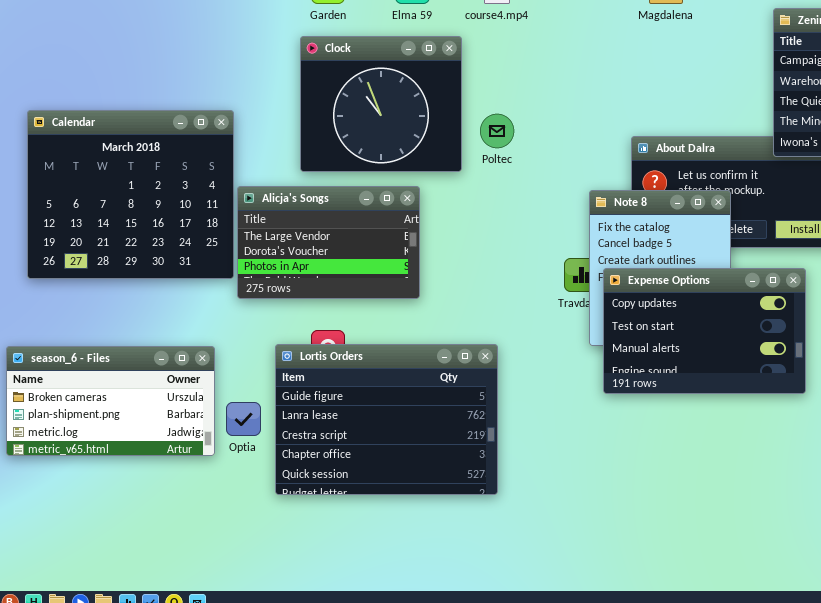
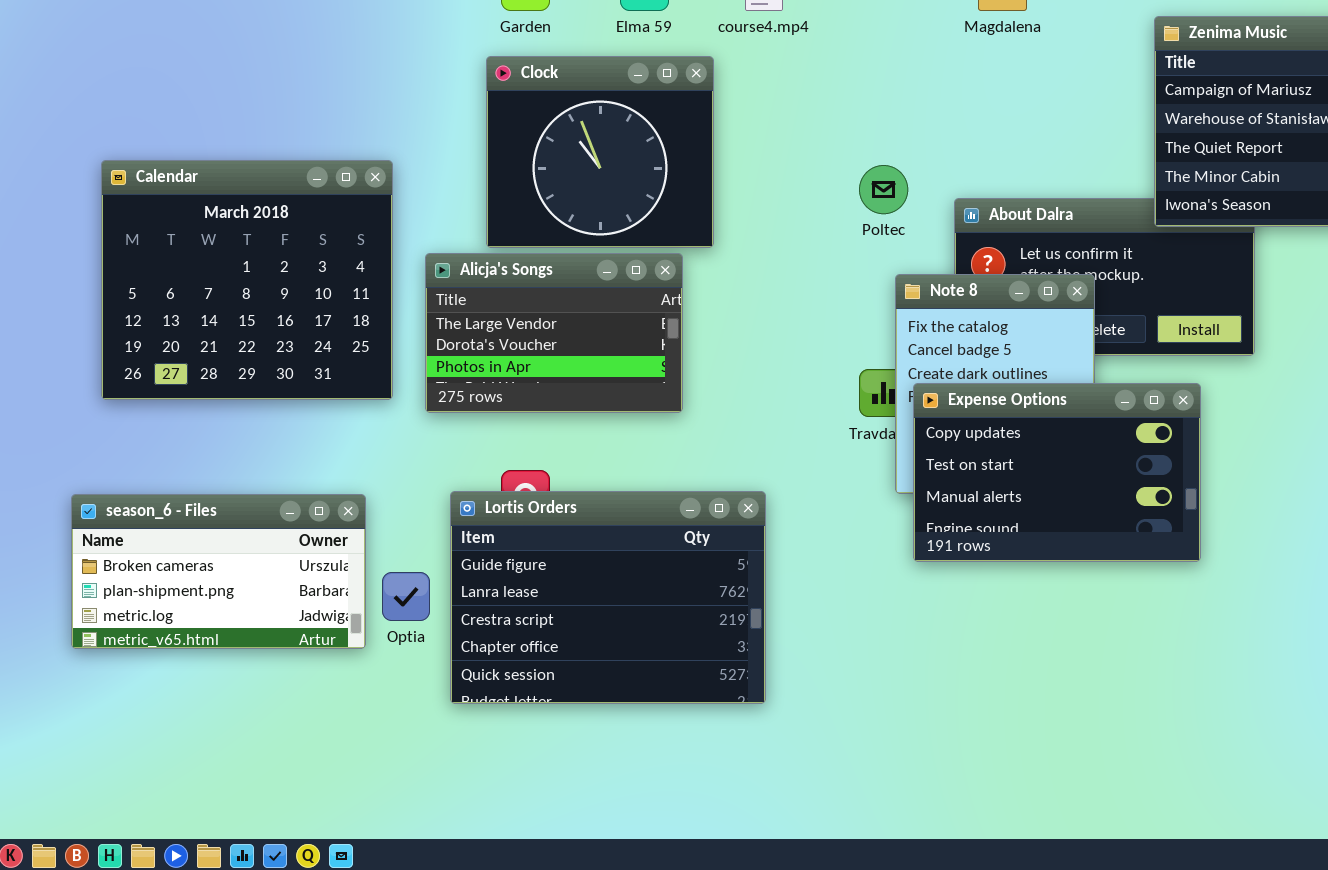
Poltec: [480,114,514,148] -> [859,165,908,214], moved
Alicja's Songs: [237,186,420,299] -> [425,253,683,413], moved

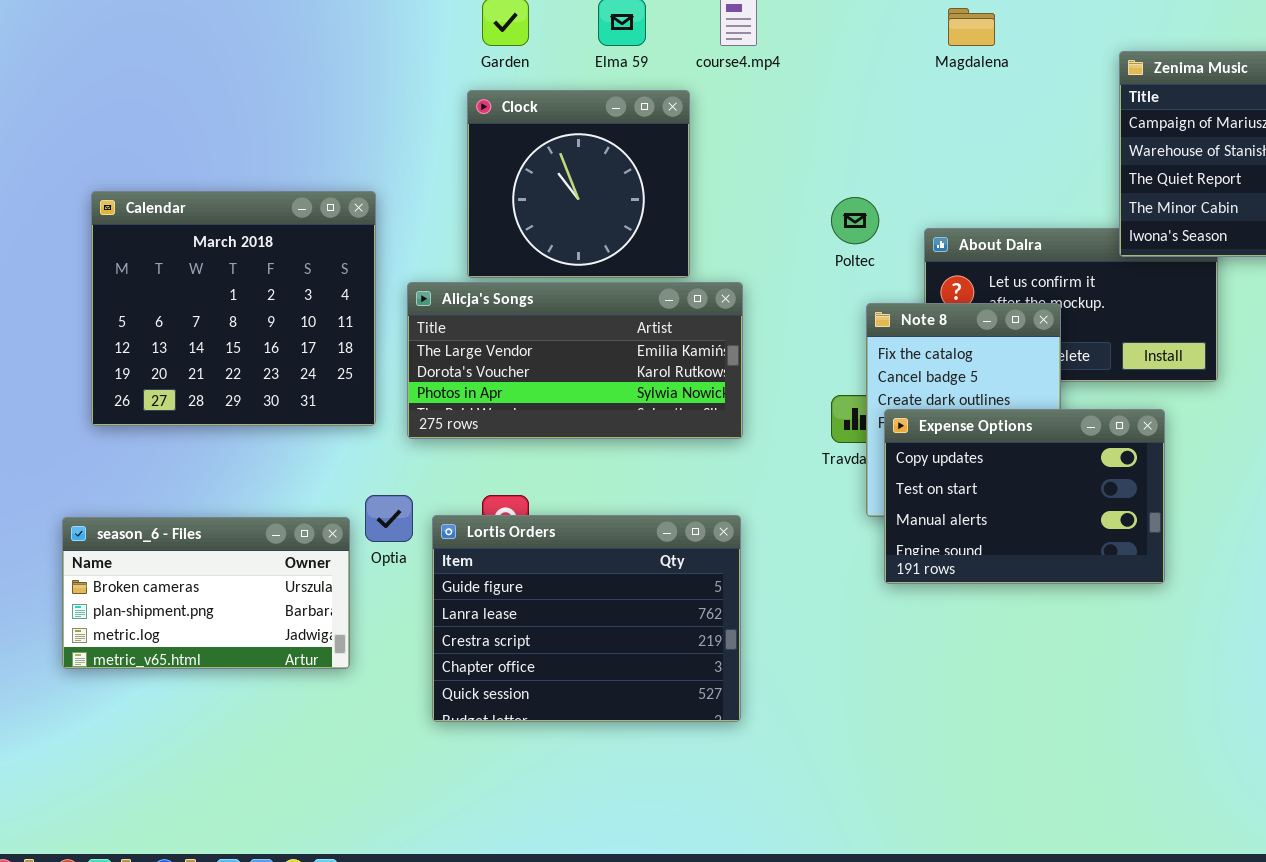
Alicja's Songs: [425,253,683,413] -> [407,282,743,439], resized
Optia: [382,572,430,621] -> [365,495,413,542], moved

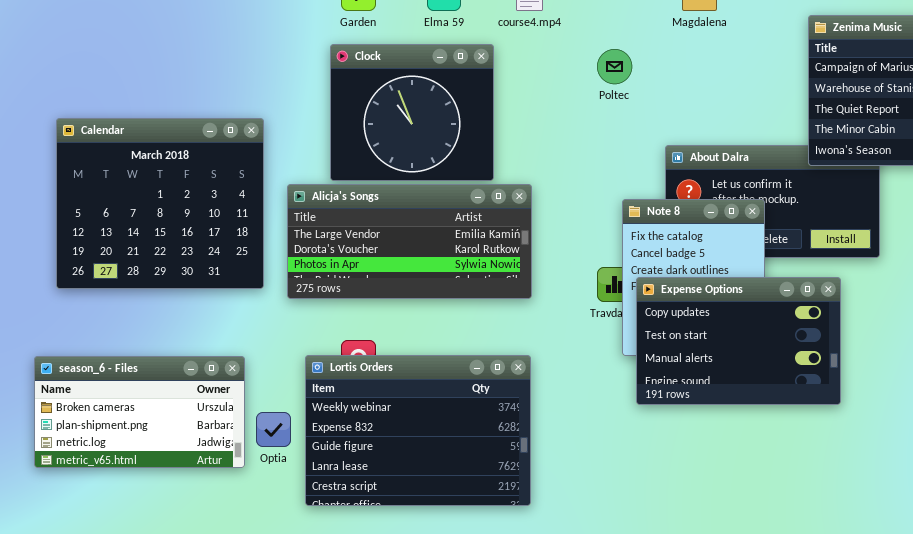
Poltec: [831,197,879,244] -> [597,49,632,84], moved
Optia: [365,495,413,542] -> [256,412,291,447], moved
Lortis Orders: [432,515,741,722] -> [305,355,531,506], scrolled up 2 rows

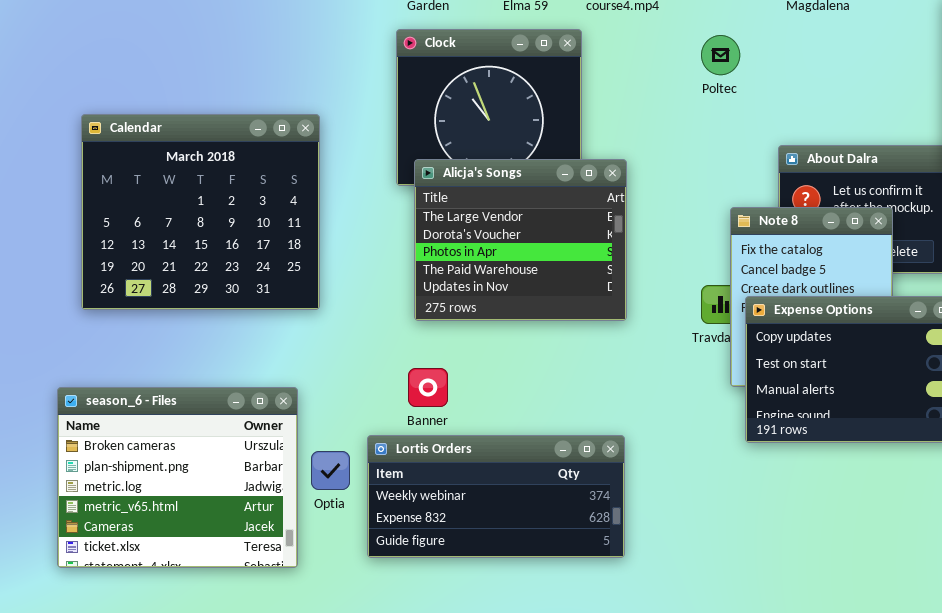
Alicja's Songs: [287,184,532,299] -> [414,159,627,321], resized
Lortis Orders: [305,355,531,506] -> [367,435,625,558], resized
season_6 - Files: [34,356,245,468] -> [57,387,298,568], resized

